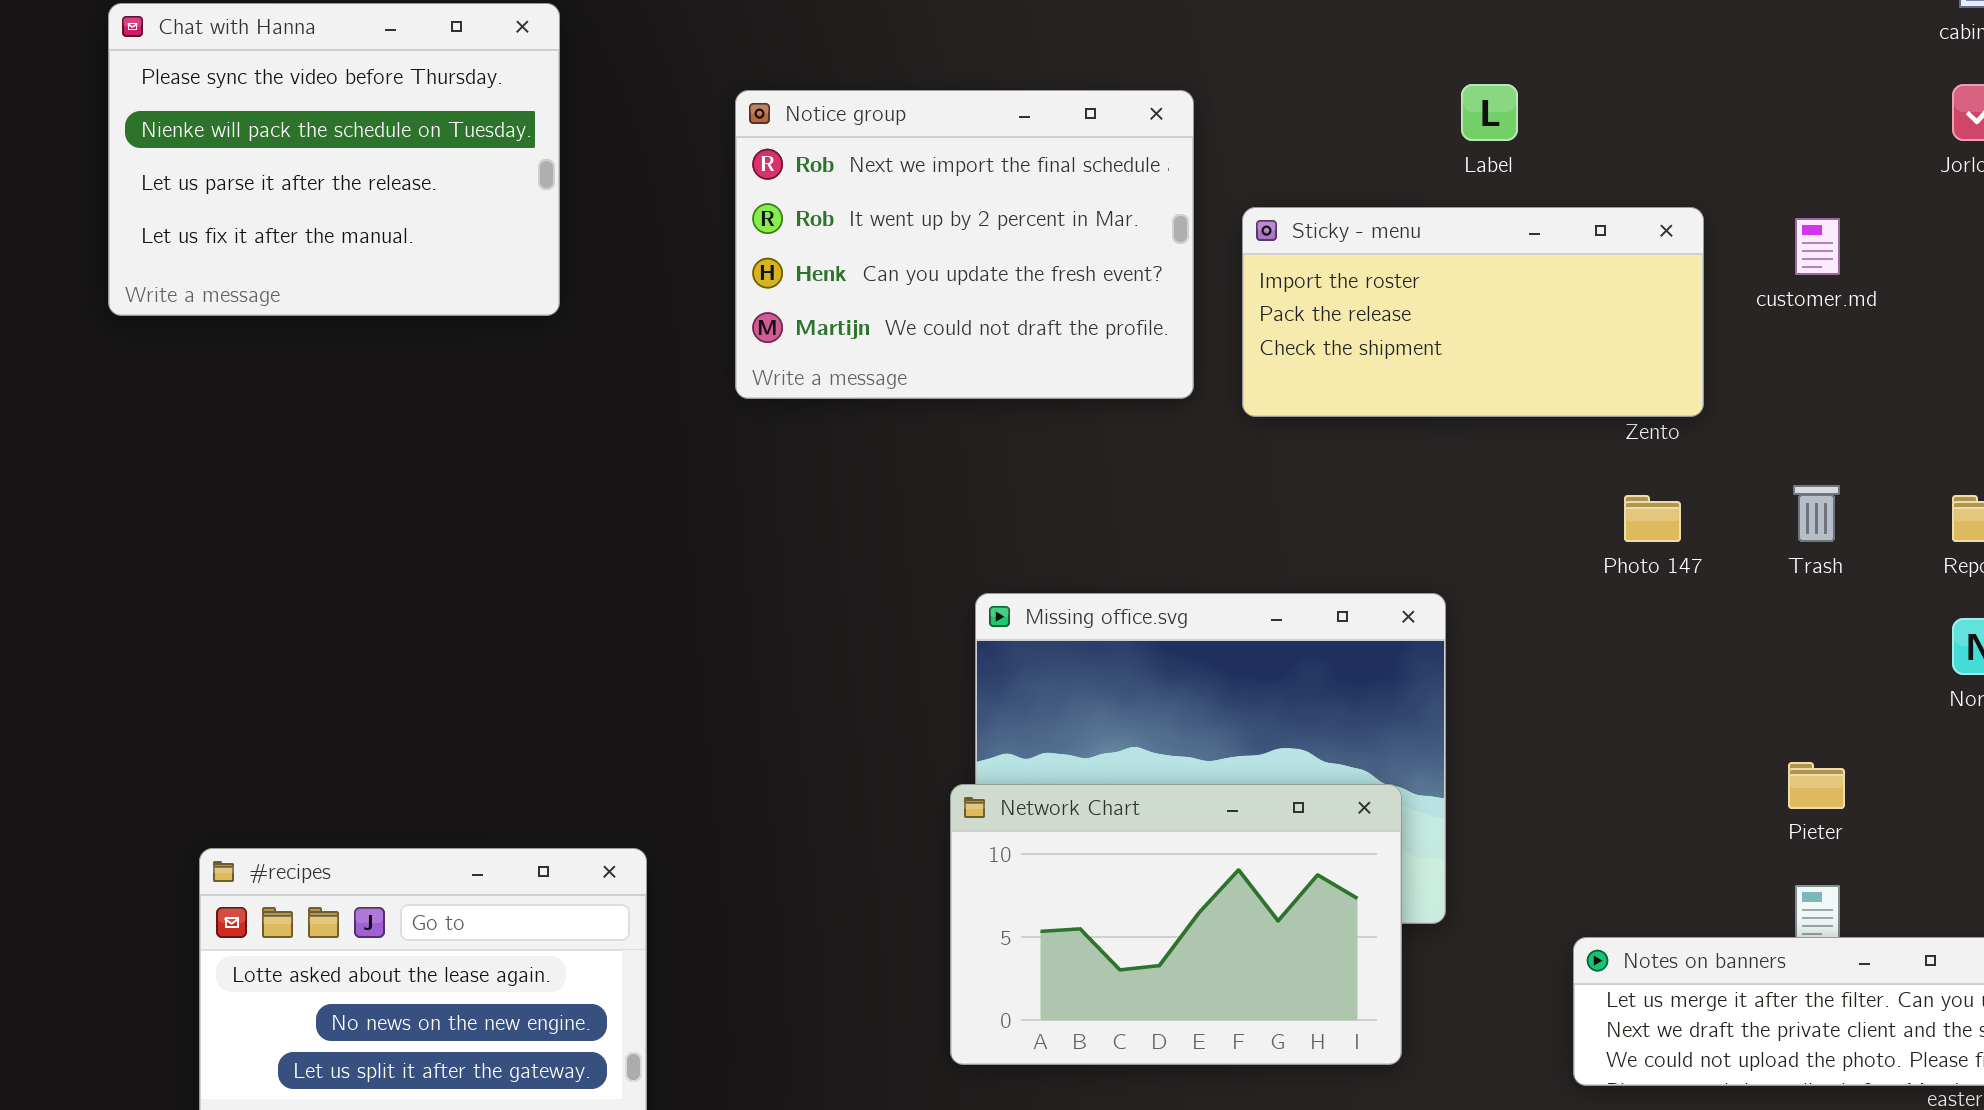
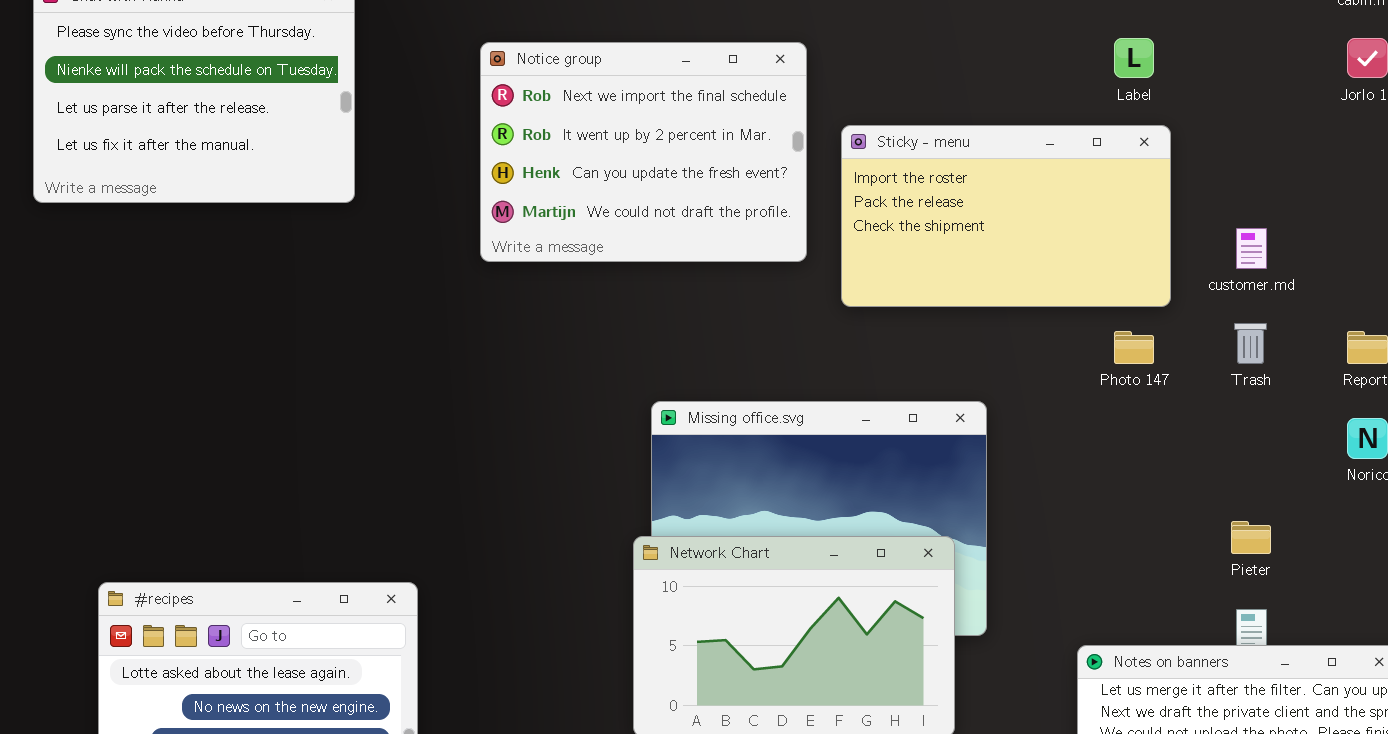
Label: [1461,84,1518,141] -> [1114,38,1154,78], moved
Sticky - menu: [1242,207,1704,417] -> [841,125,1171,307], resized
customer.md: [1795,218,1840,275] -> [1236,228,1267,269], moved

